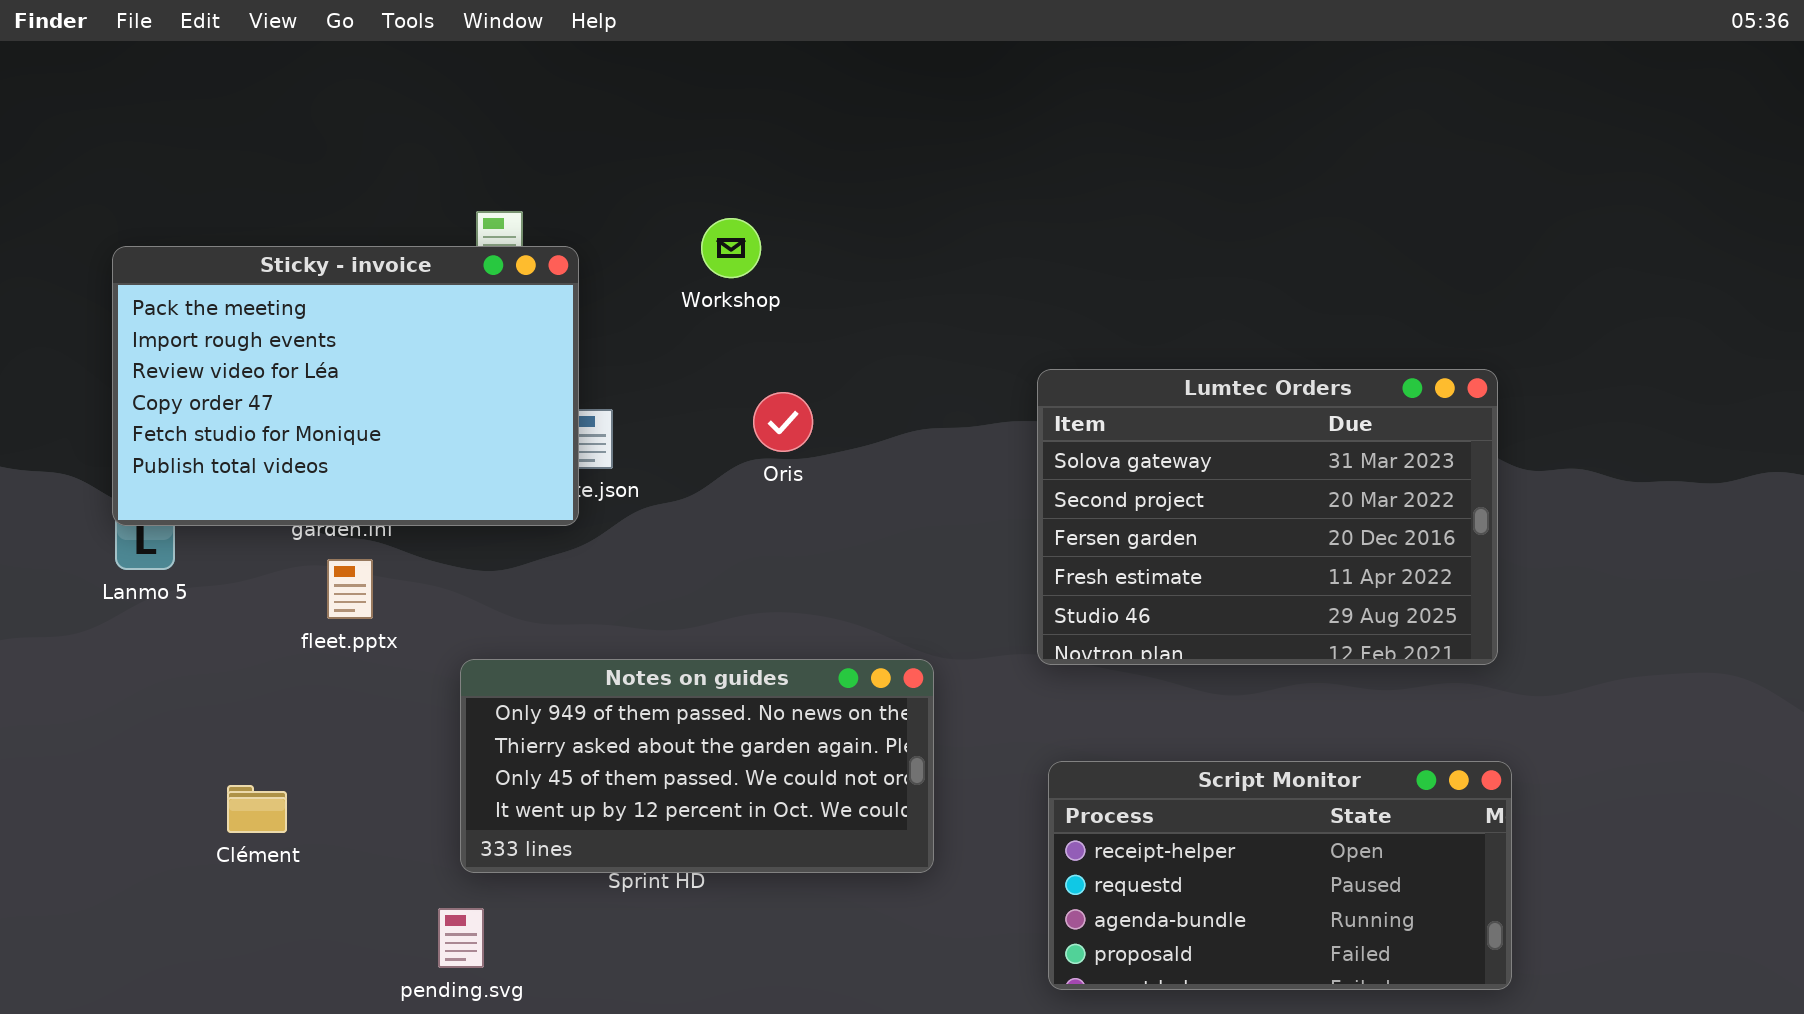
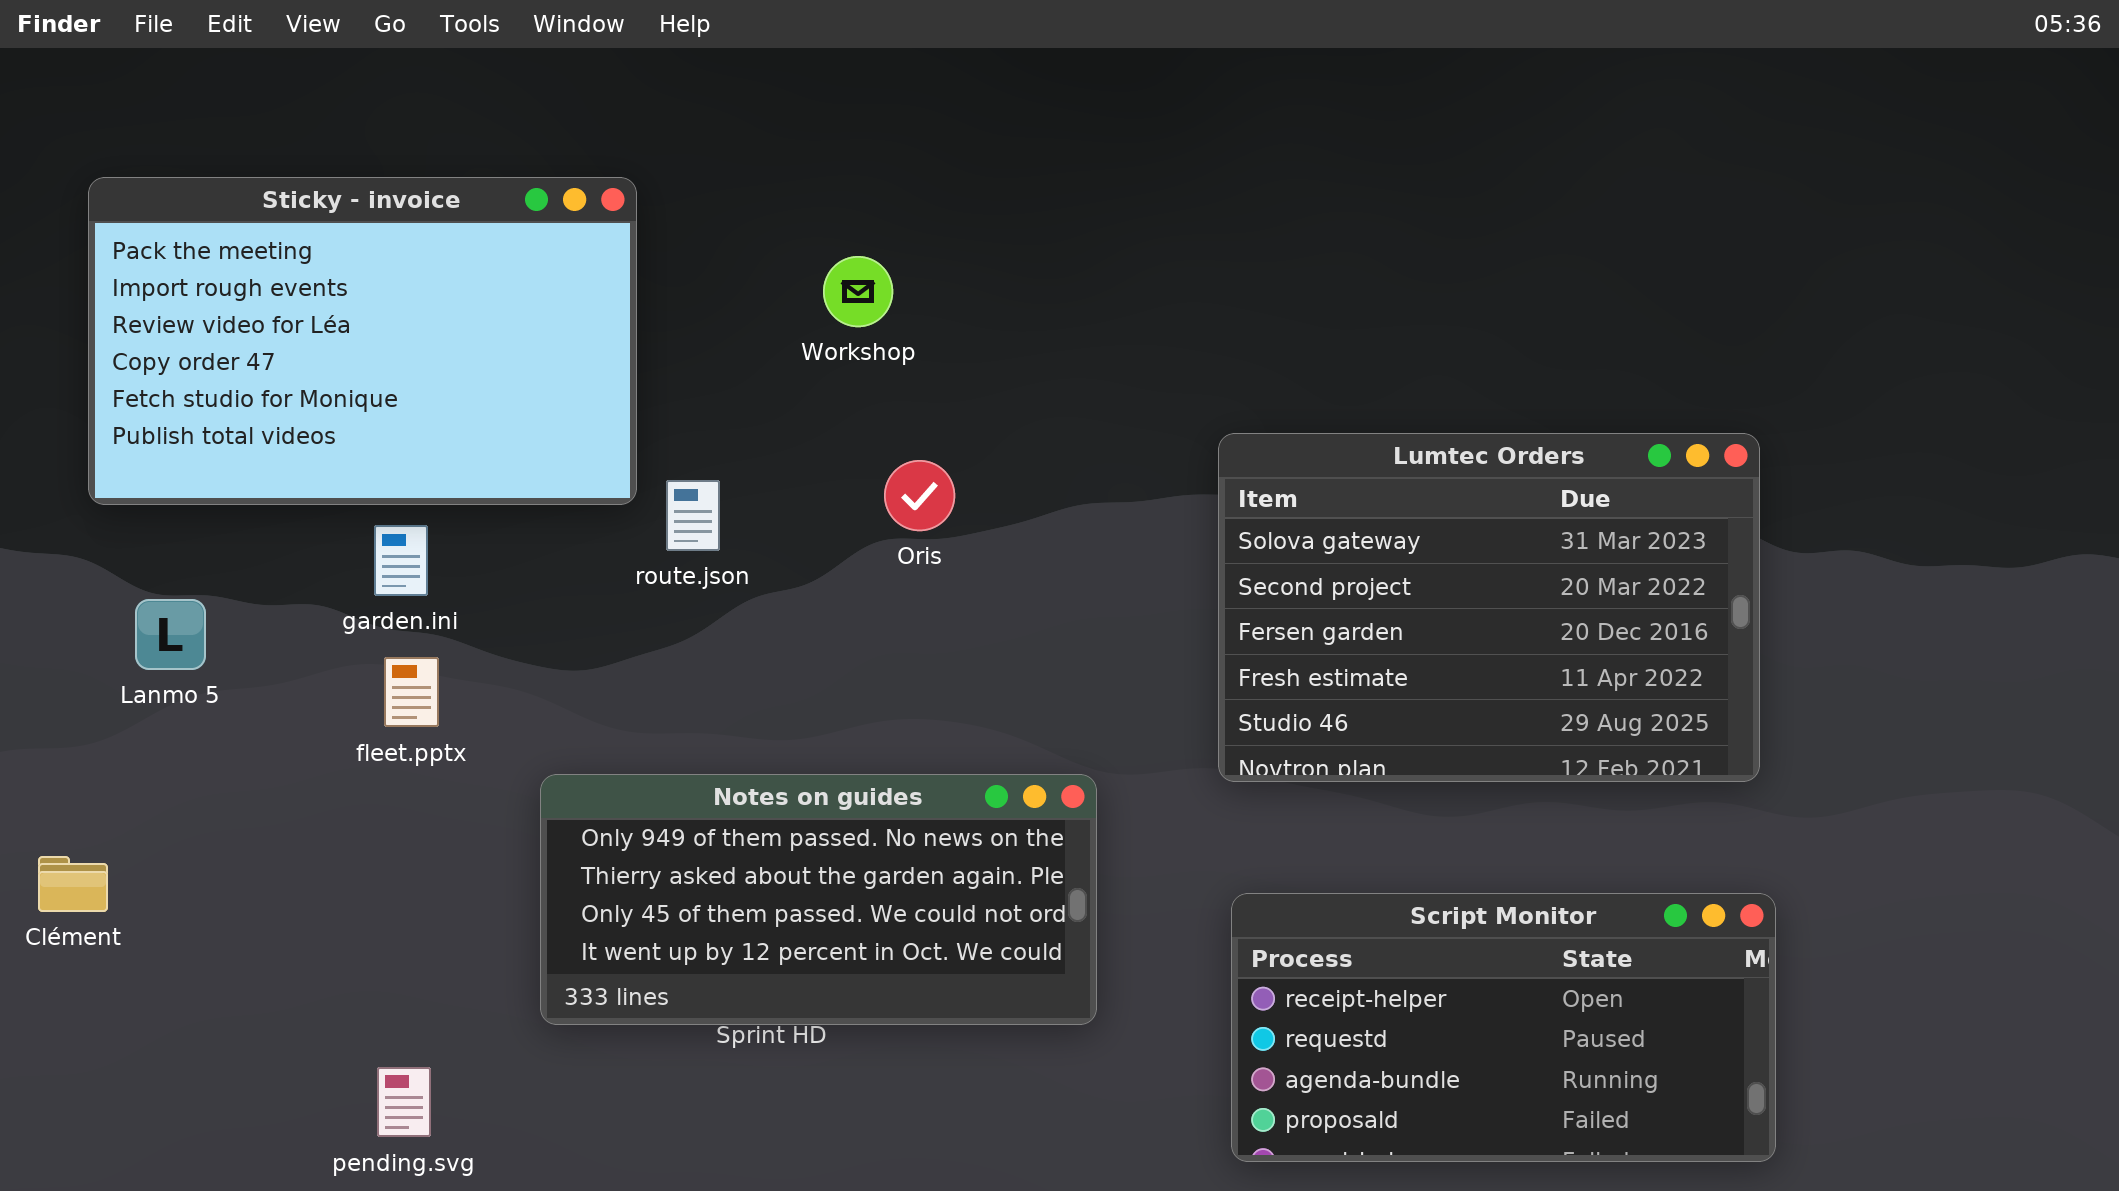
Sticky - invoice: [112,246,579,526] -> [88,177,637,505], moved
Clément: [227,785,287,833] -> [38,856,108,912], moved
pending.svg: [438,908,484,968] -> [377,1067,431,1137], moved

